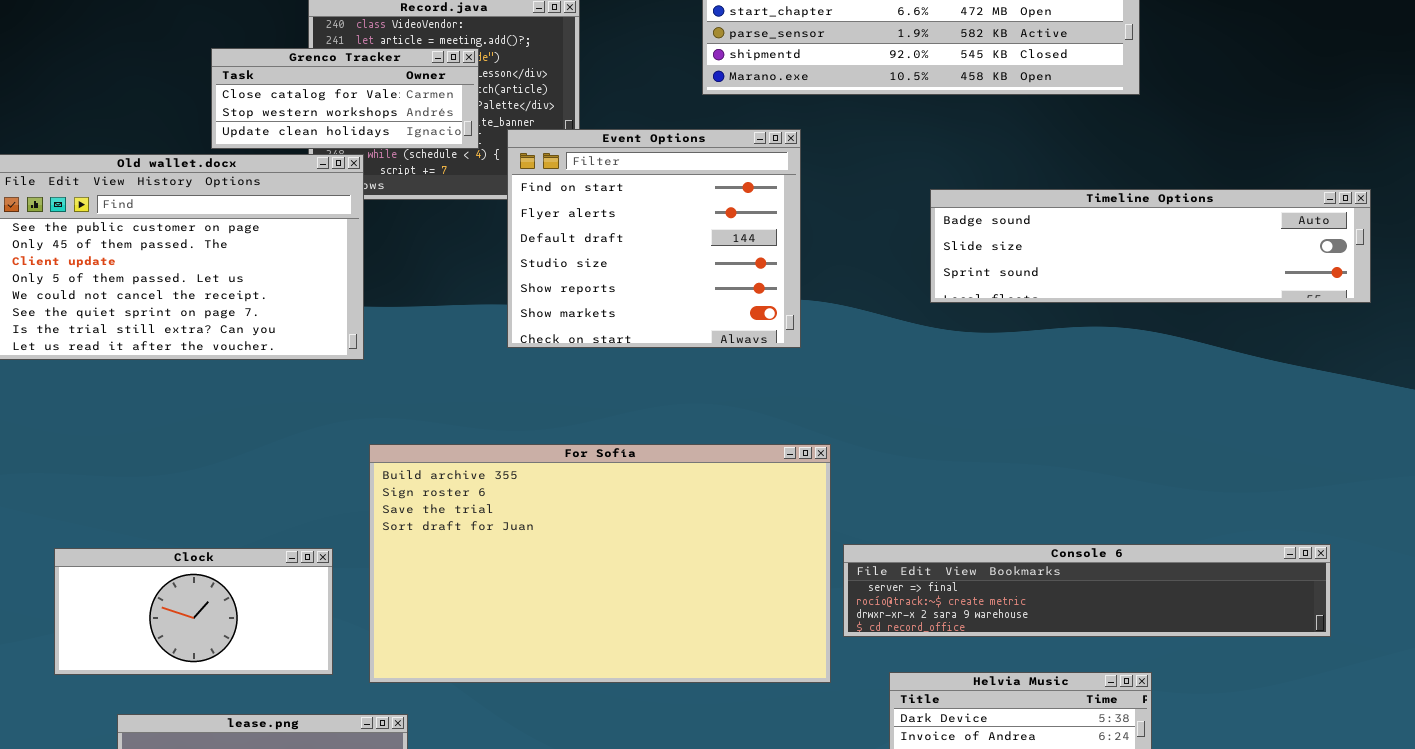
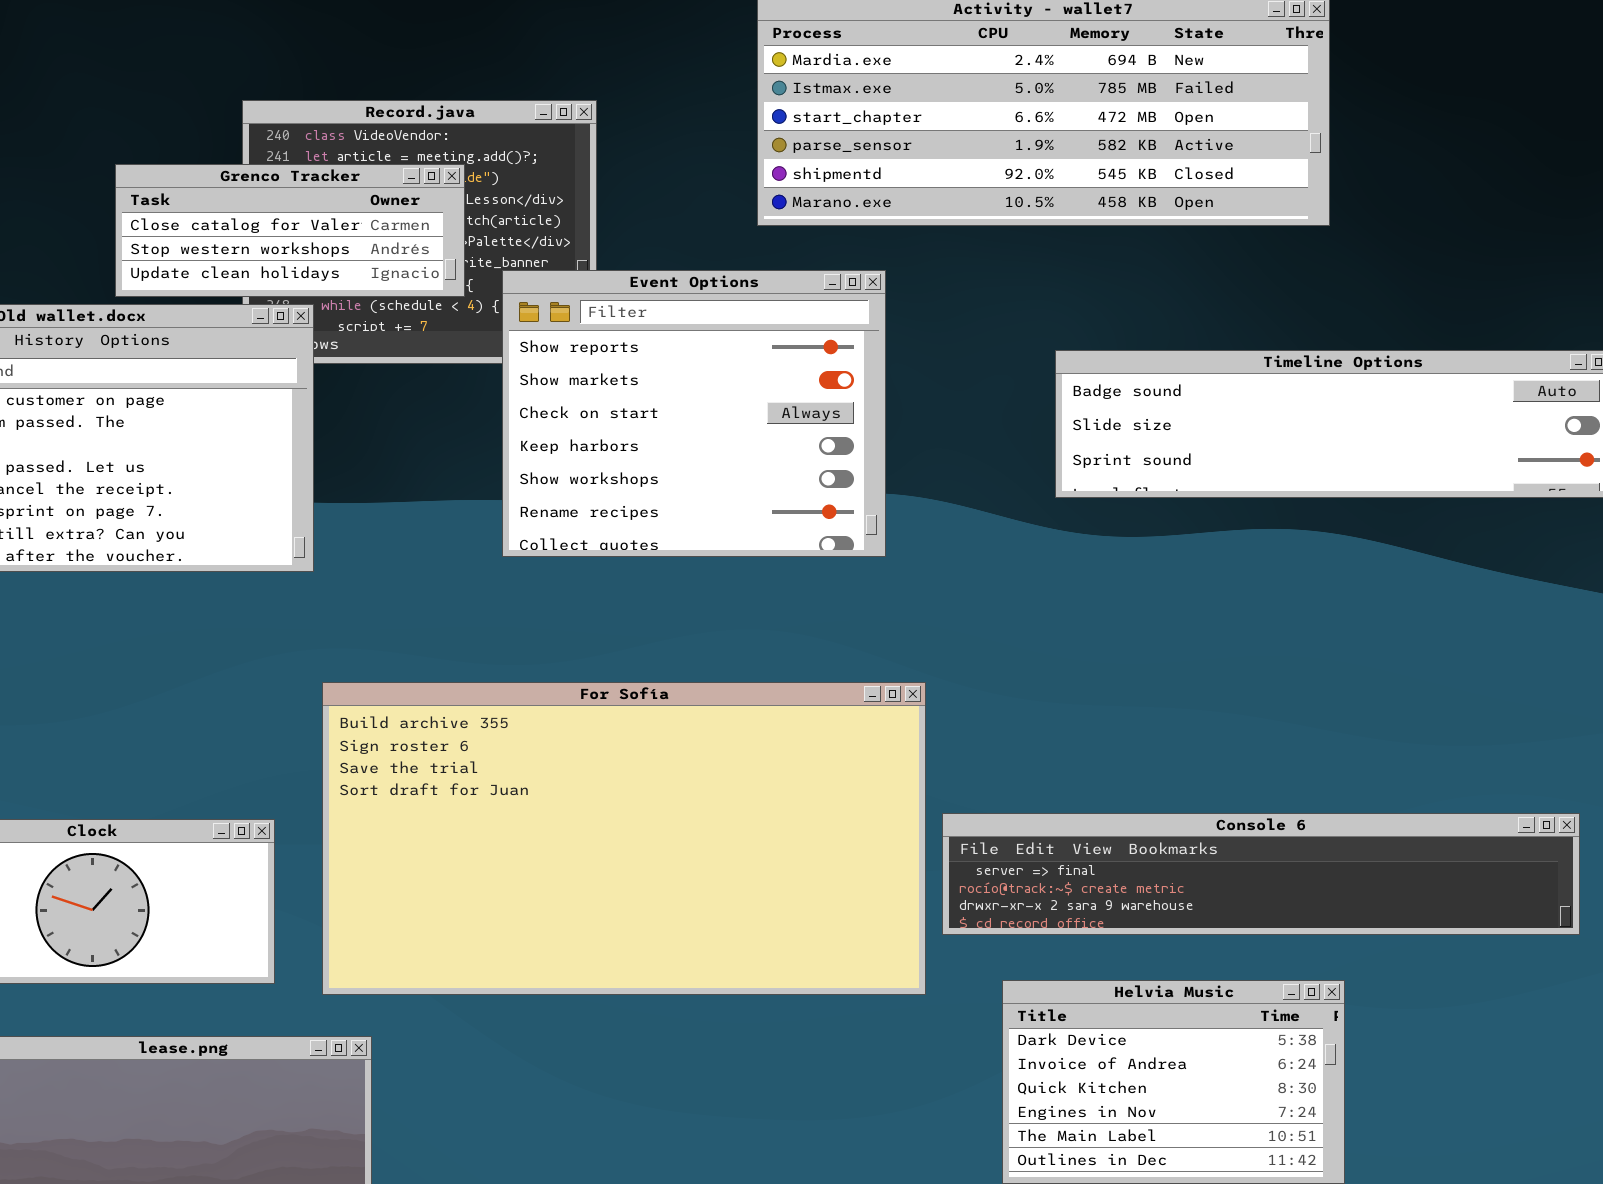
Event Options: [507,129,801,348] -> [502,270,886,557], scrolled down 4 rows

